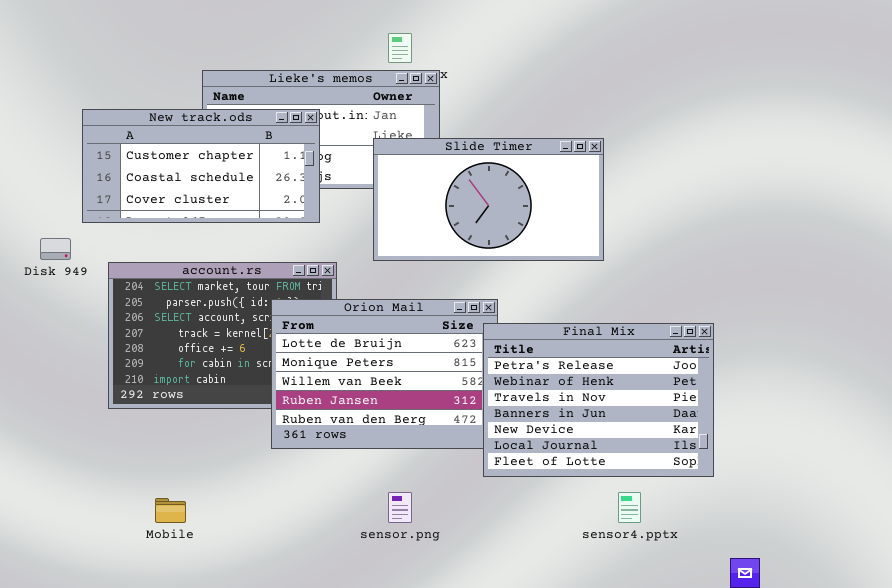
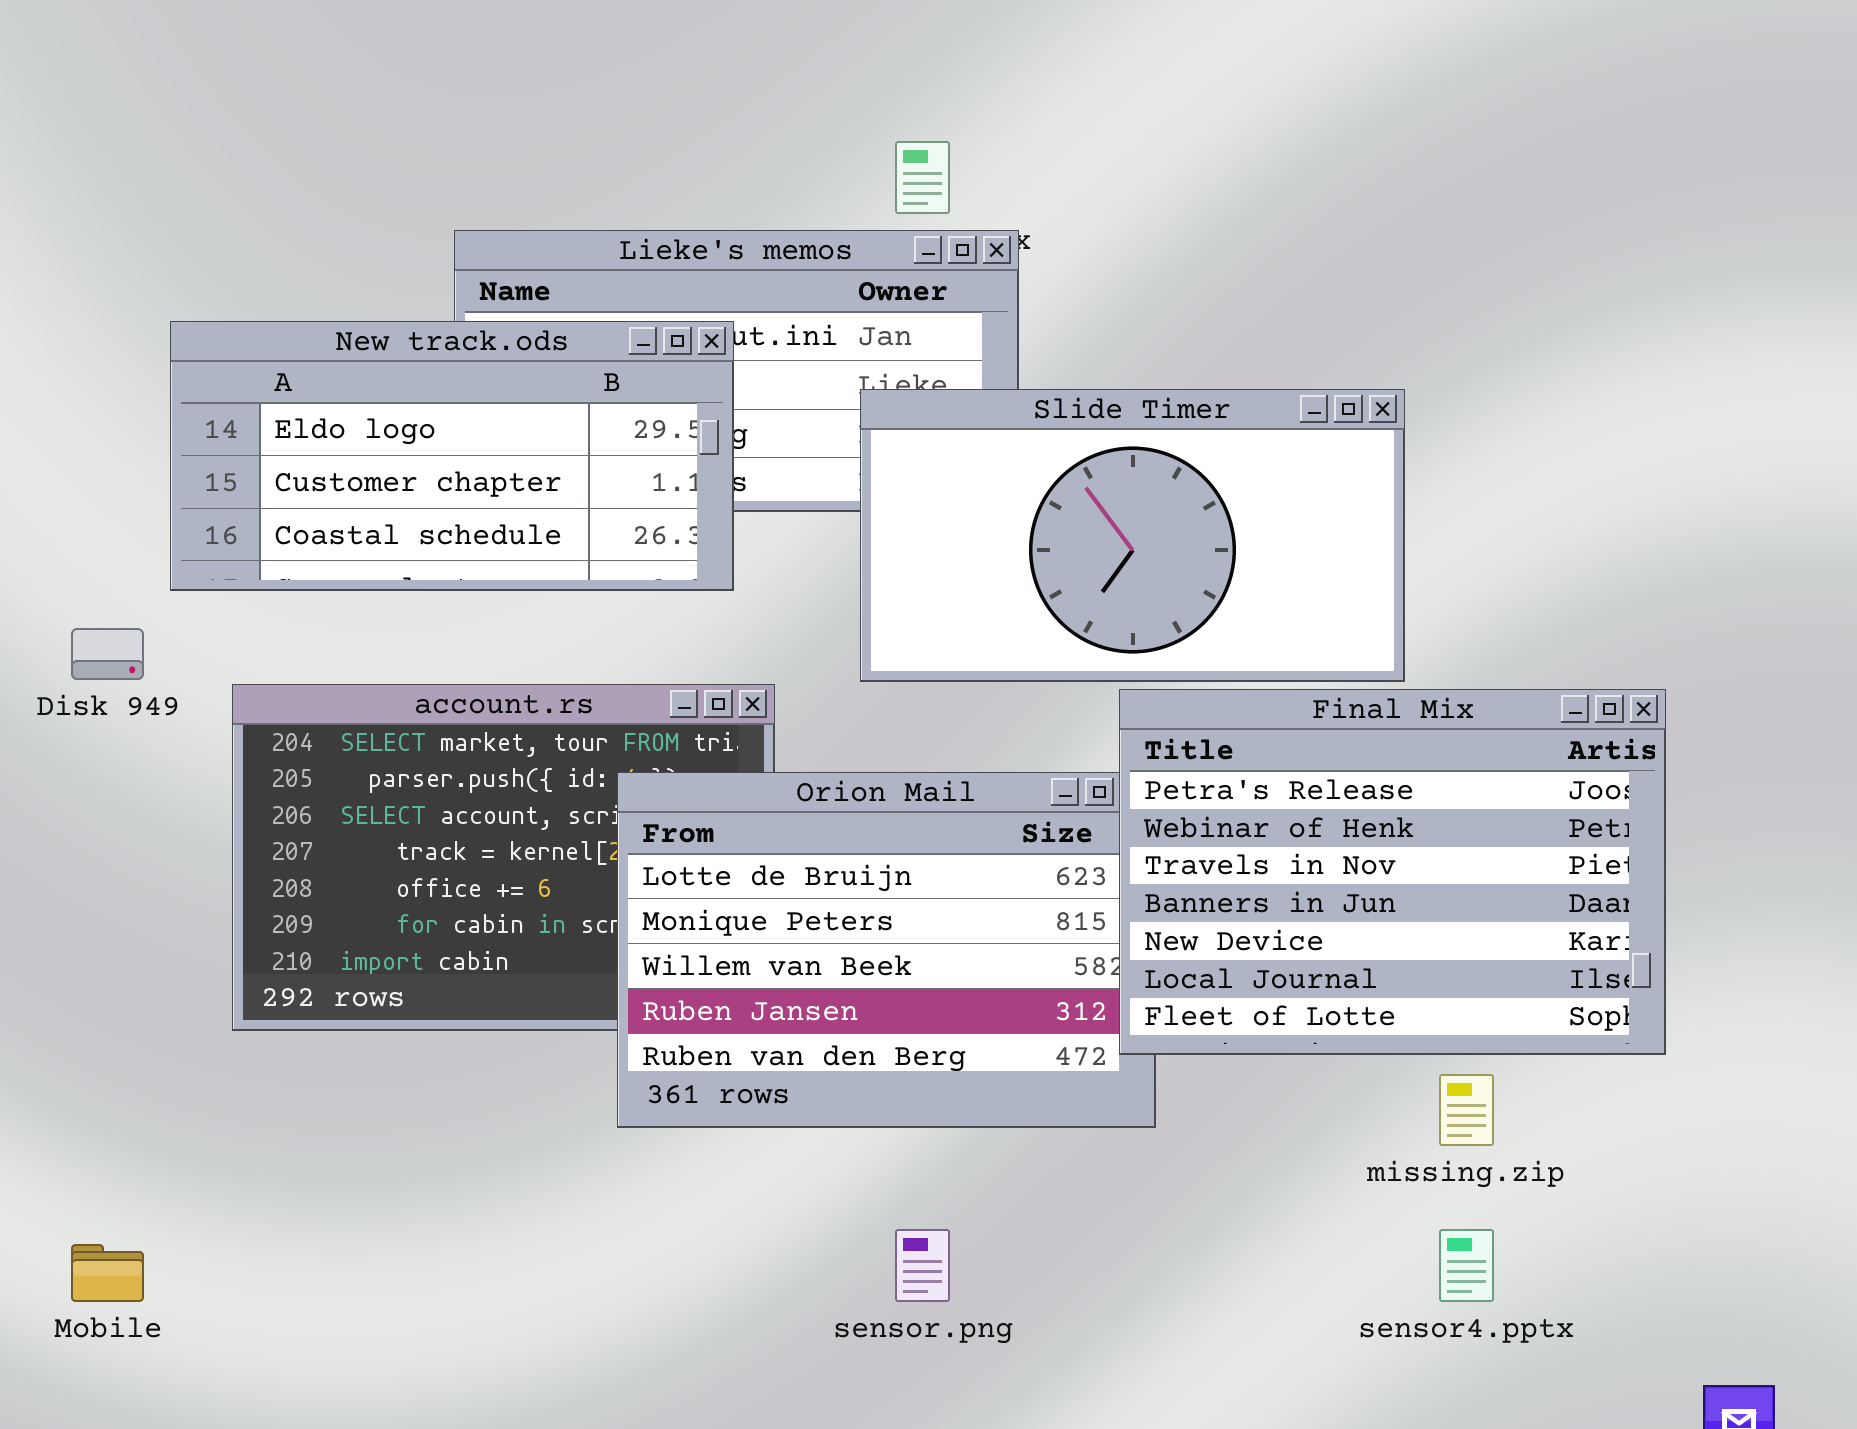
New track.ods: [82,109,320,223] -> [170,321,734,591], scrolled up 1 row
Final Mix: [483,323,714,477] -> [1119,689,1666,1055], moved
Mobile: [155,498,186,523] -> [71,1244,144,1302], moved

